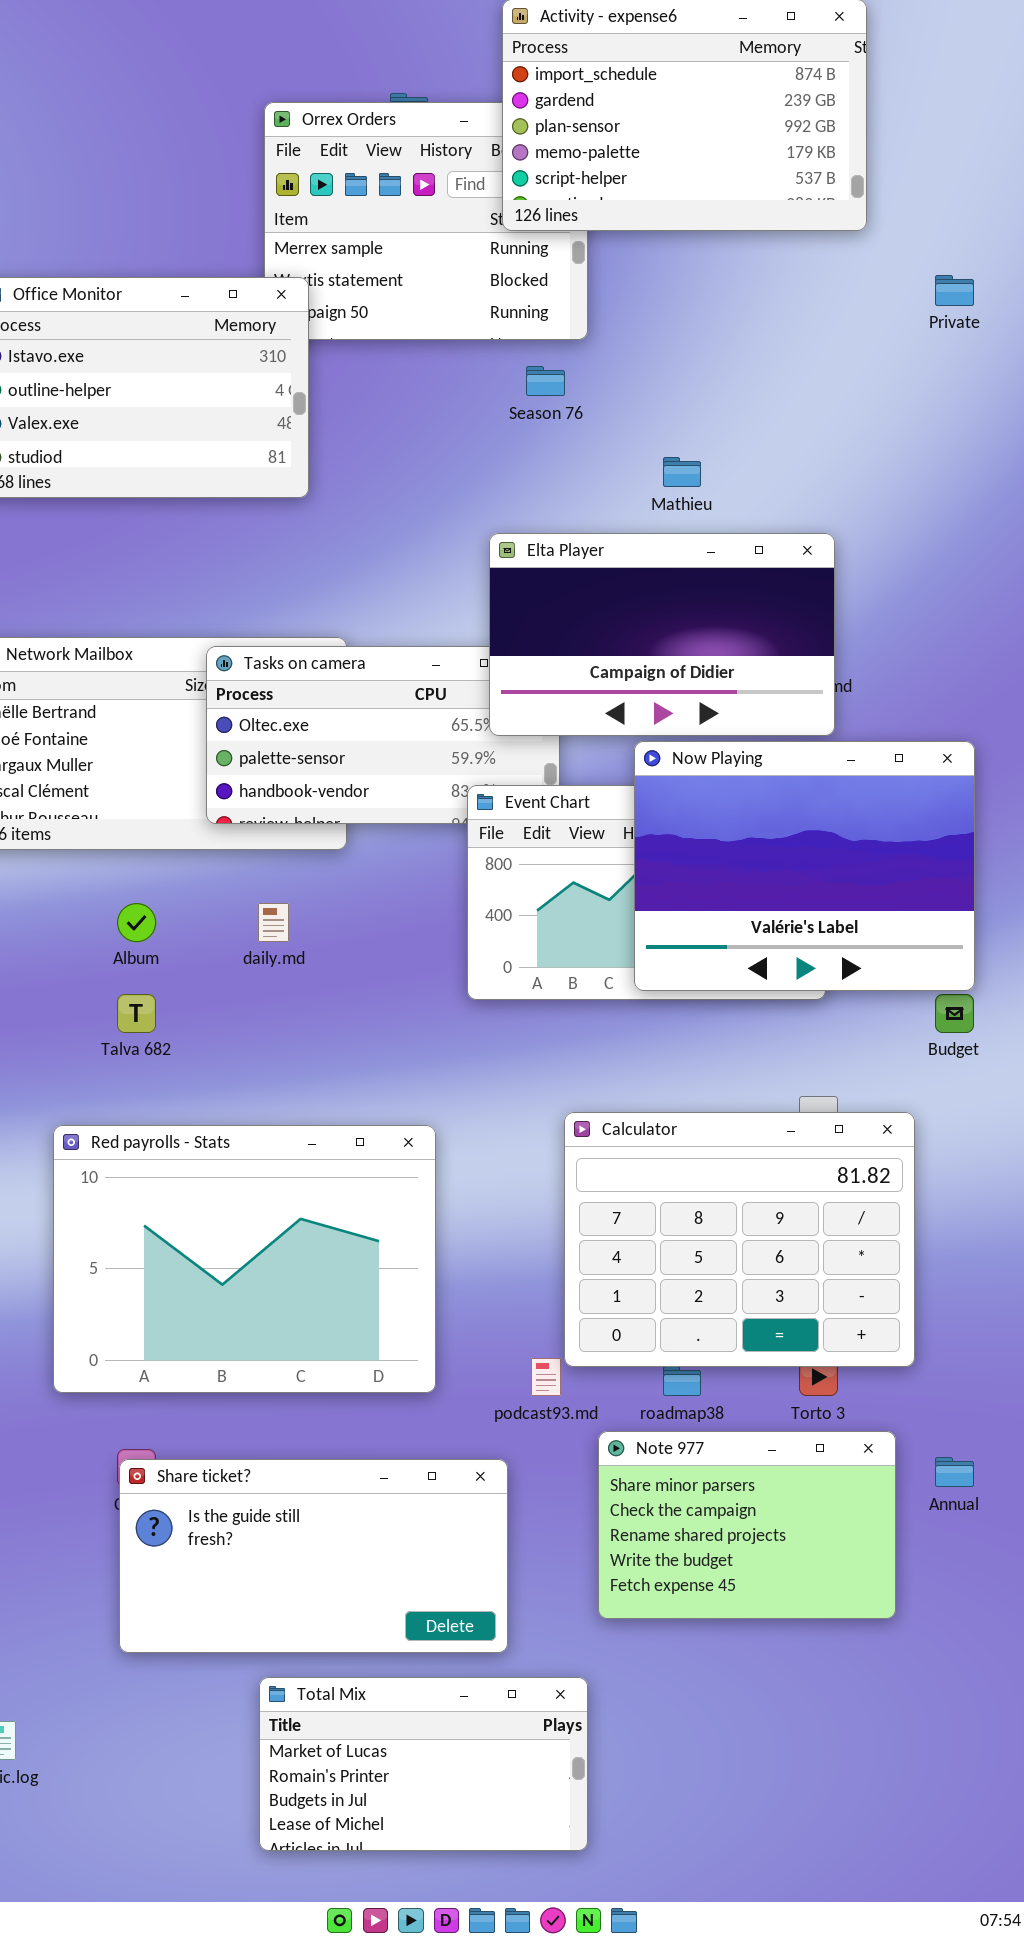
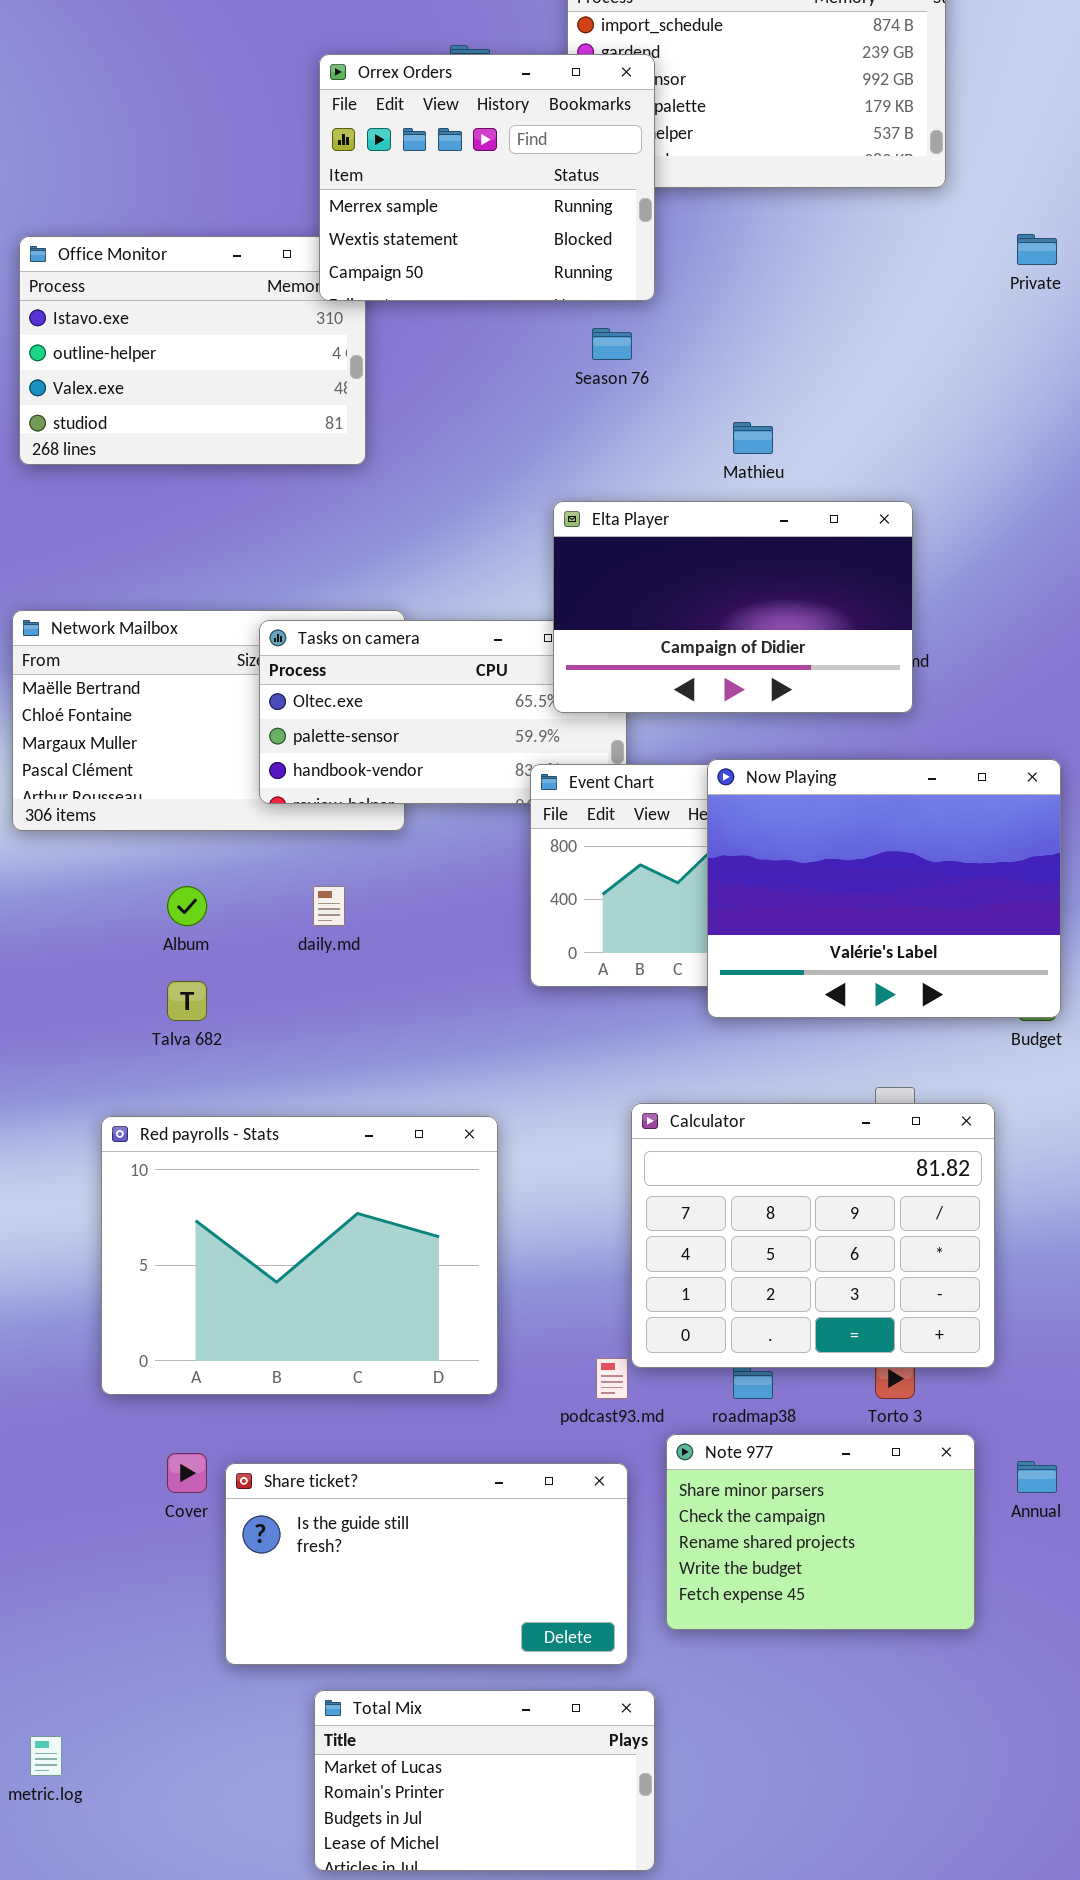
Orrex Orders: [264,102,588,340] -> [319,54,655,301], raised
Now Playing: [634,741,975,991] -> [707,759,1061,1018], moved
Share ticket?: [119,1459,508,1653] -> [225,1463,628,1665], moved

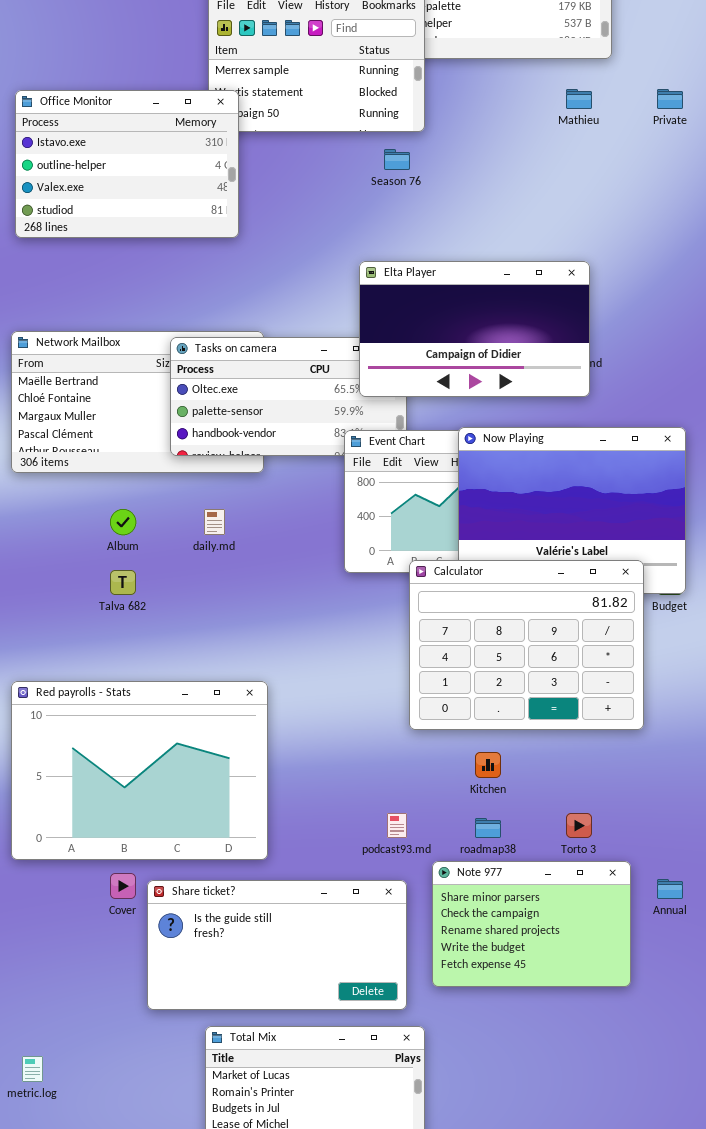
Office Monitor: [19,236,366,465] -> [15,90,239,238], raised
Mathieu: [733,422,773,454] -> [566,89,592,109], moved
Calculator: [631,1103,995,1368] -> [409,560,644,730], moved
Red payrolls - Stats: [101,1116,498,1395] -> [11,681,268,860], moved

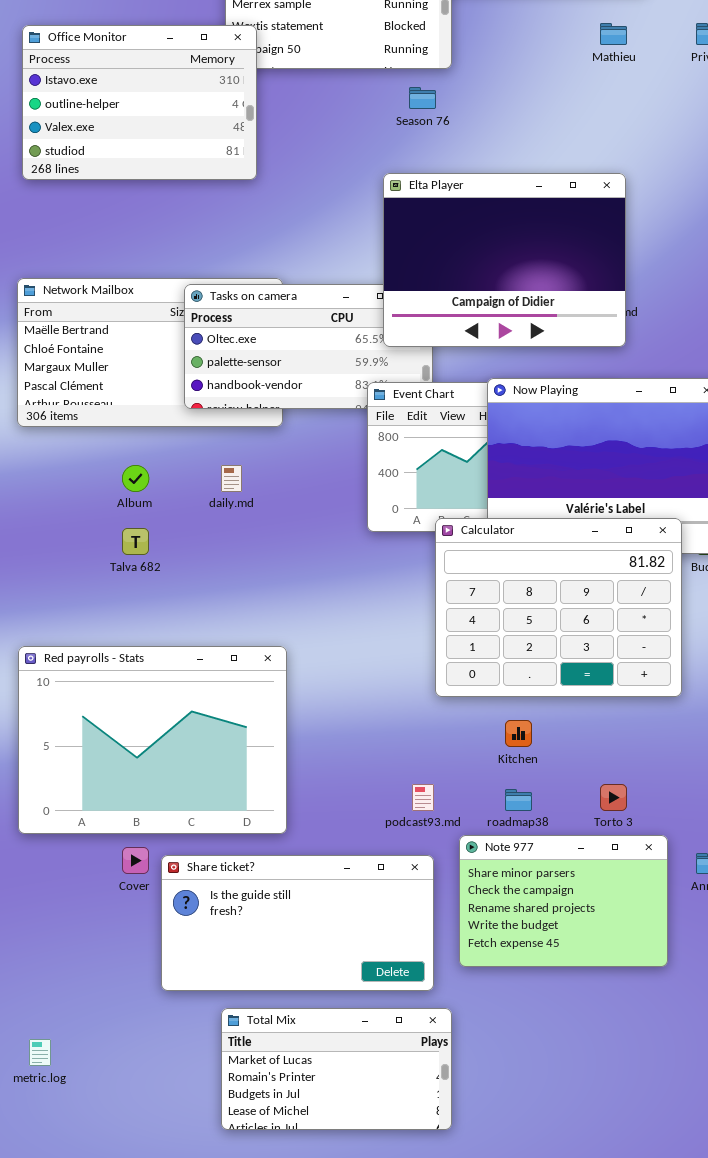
Elta Player: [359,261,590,397] -> [383,173,626,347], resized

